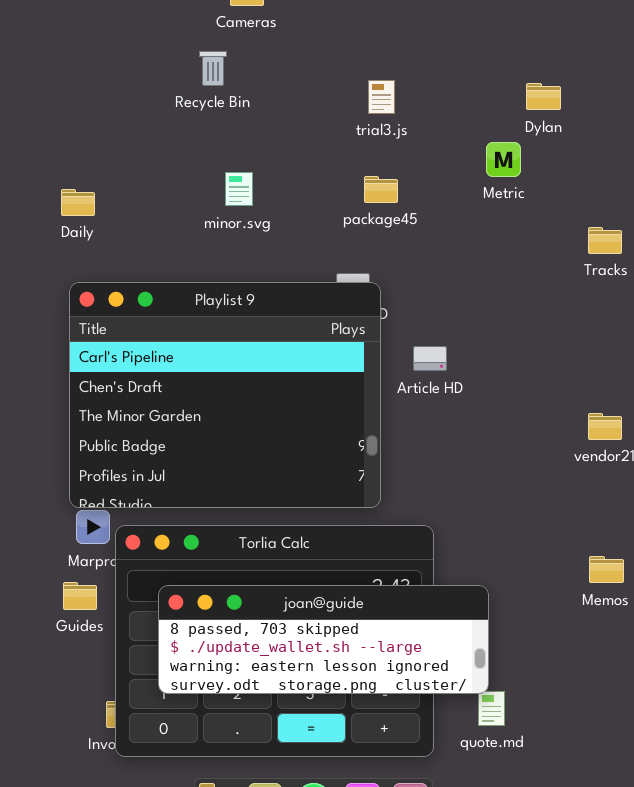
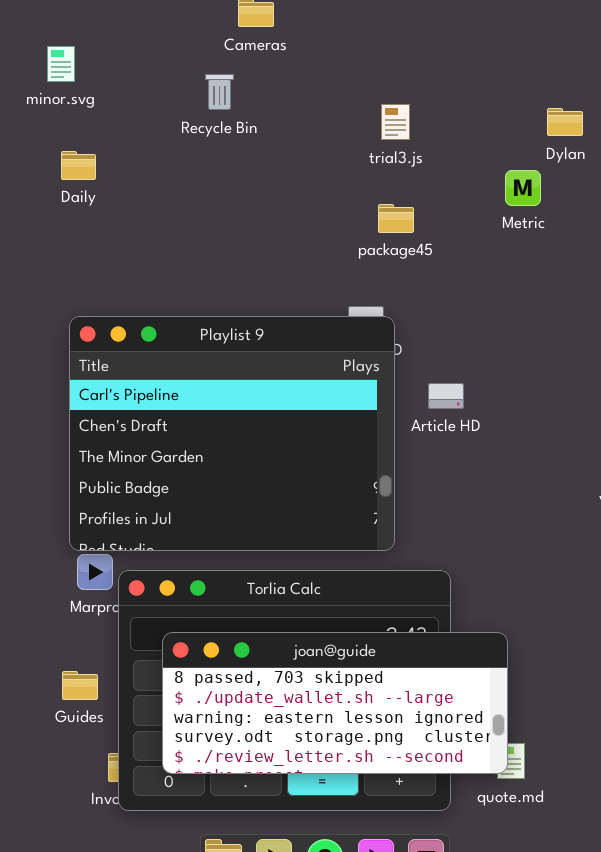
minor.svg: [225,172,253,206] -> [47,46,75,82], moved
Daily: [61,189,95,216] -> [61,151,96,180], moved
Guides: [63,582,97,610] -> [62,671,98,700], moved
joan@guide: [158,585,489,694] -> [162,632,508,774], resized

